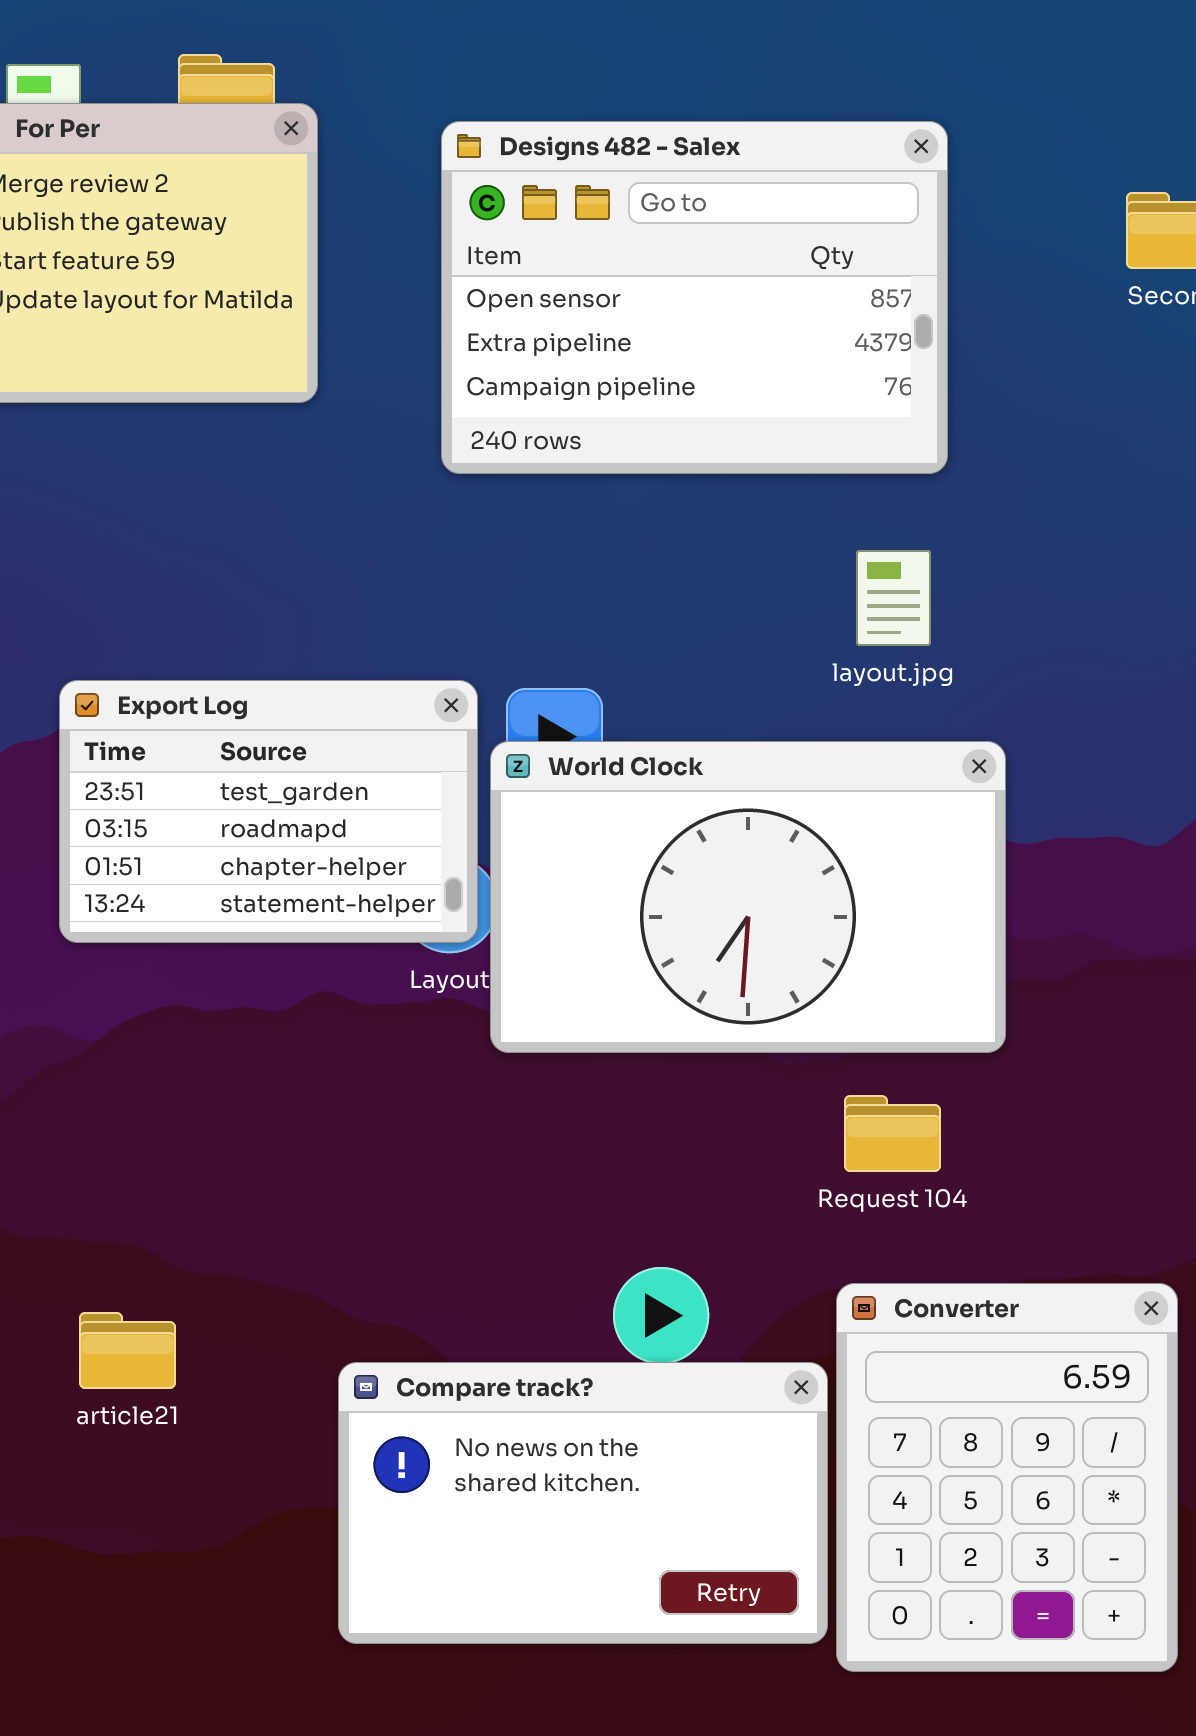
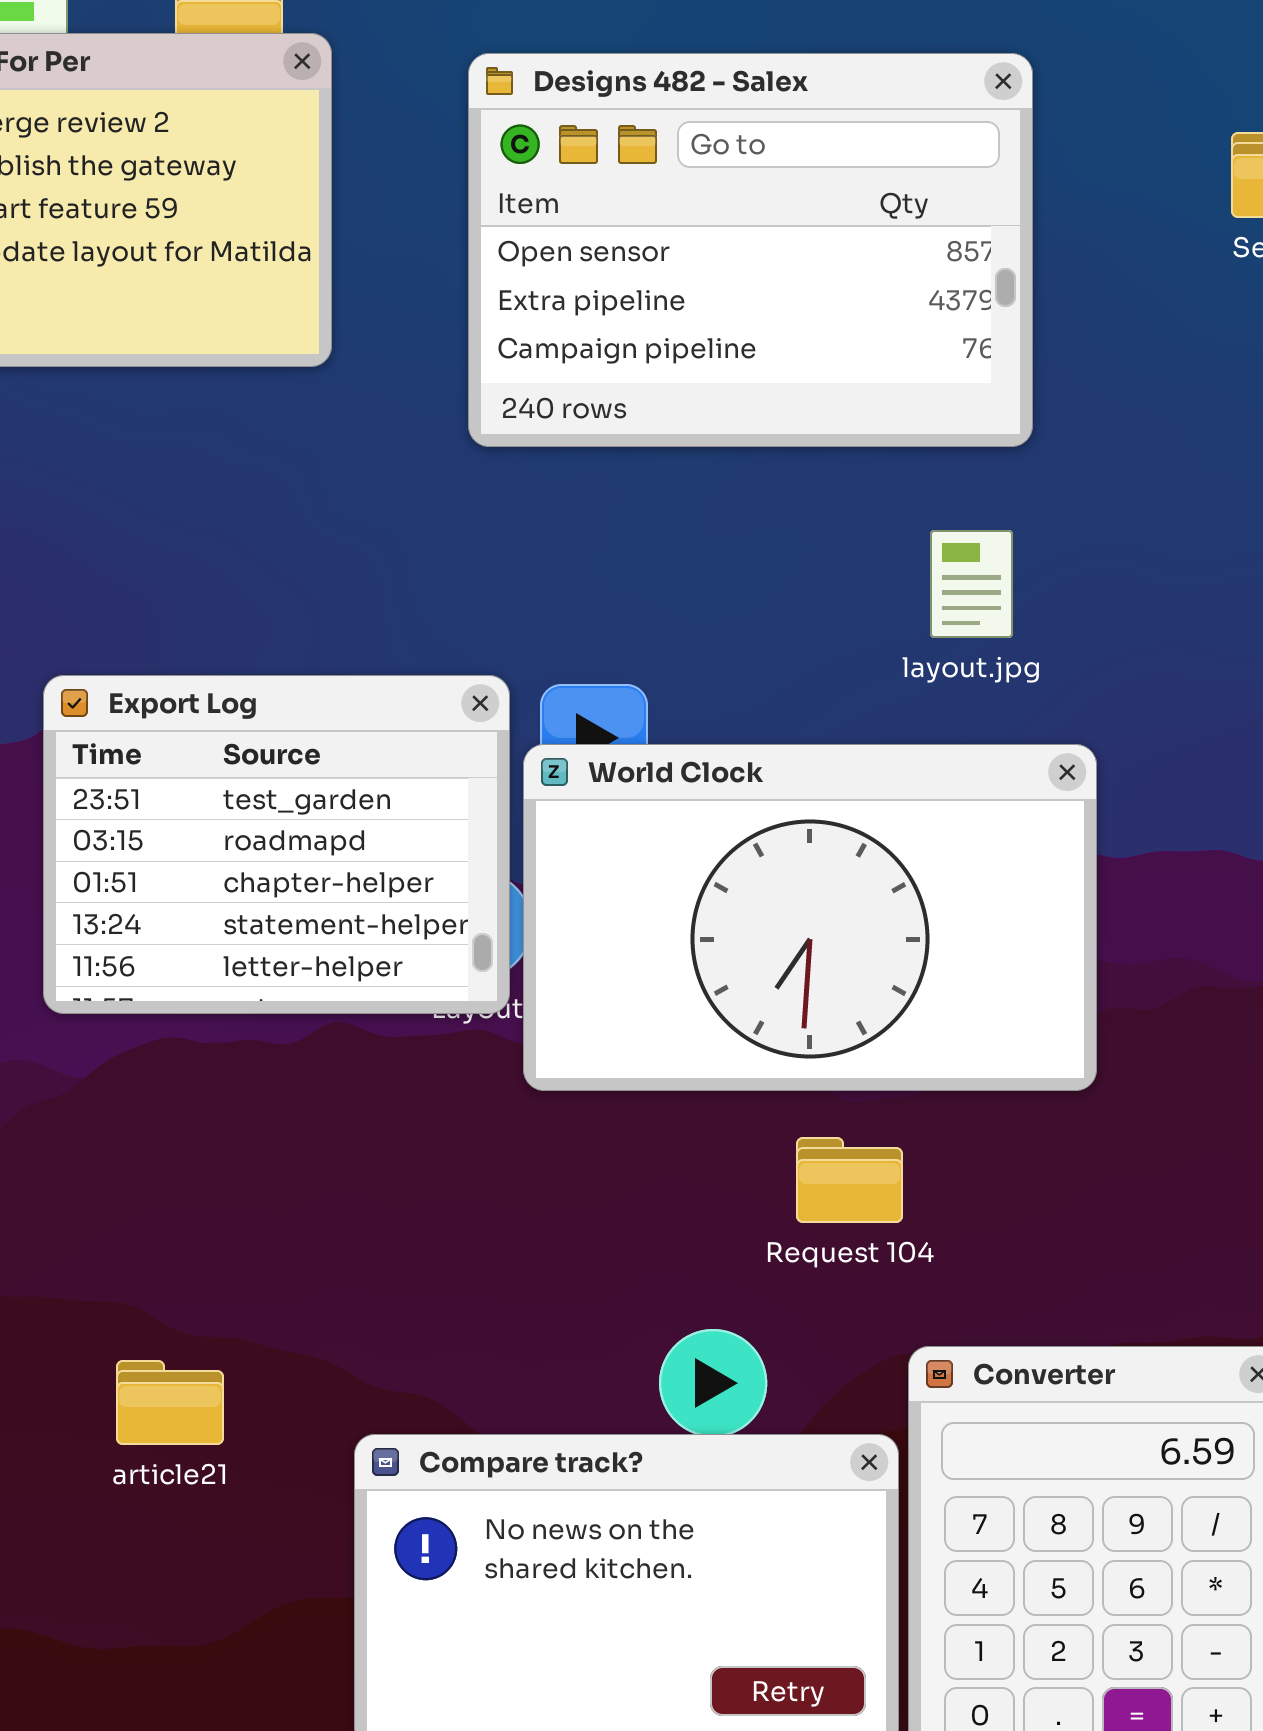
Export Log: [59,680,478,943] -> [43,675,510,1014], resized
Request 104: [844,1095,941,1172] -> [796,1137,903,1223], moved
article21: [79,1312,176,1389] -> [116,1360,224,1445], moved

